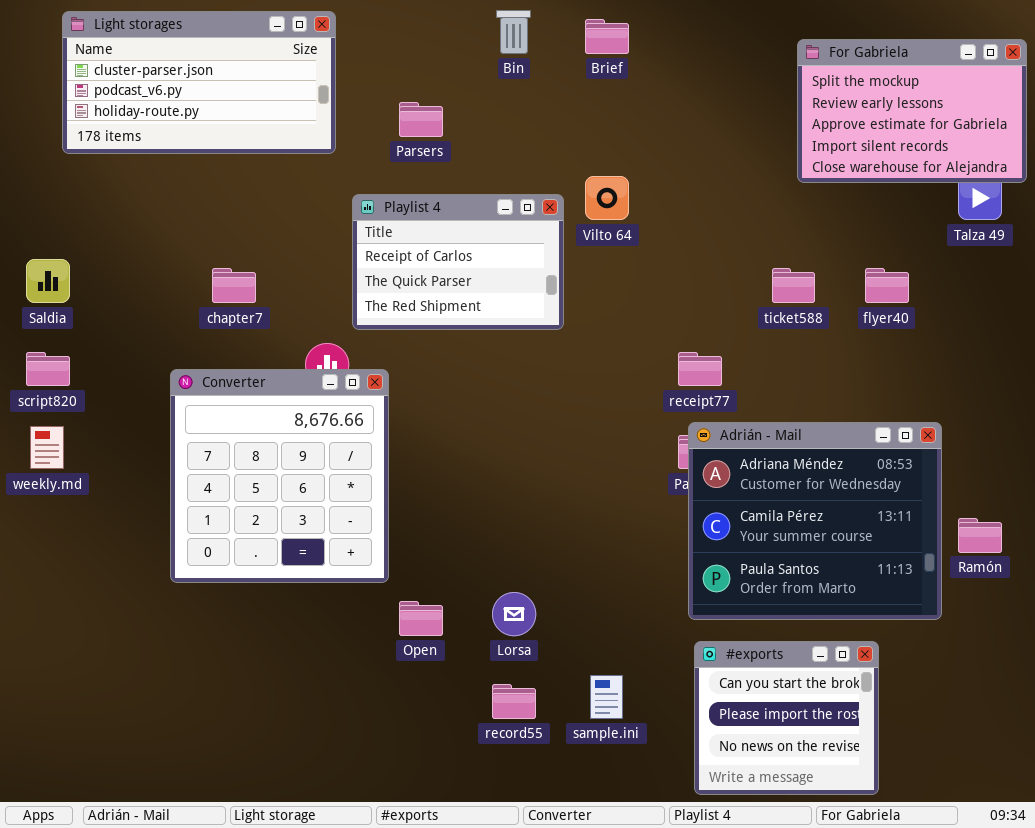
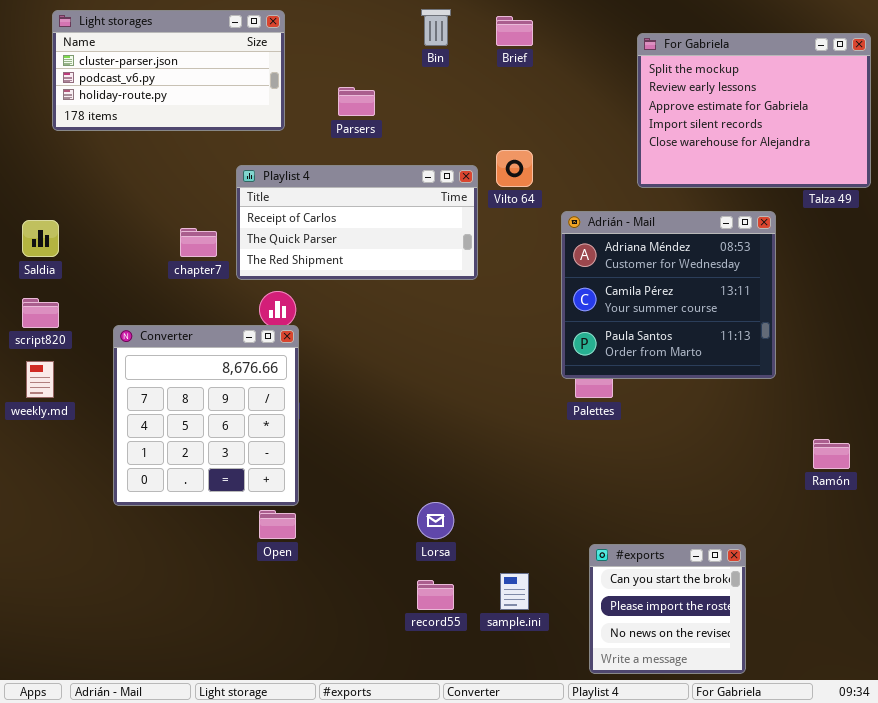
For Gabriela: [797,39,1027,183] -> [637,33,871,188], resized
Playlist 4: [352,194,564,330] -> [236,165,478,280], resized
Converter: [170,369,389,583] -> [113,325,299,506], moved
Adrián - Mail: [688,422,942,620] -> [561,211,776,379], moved
Open: [399,601,443,636] -> [259,510,296,539], moved

